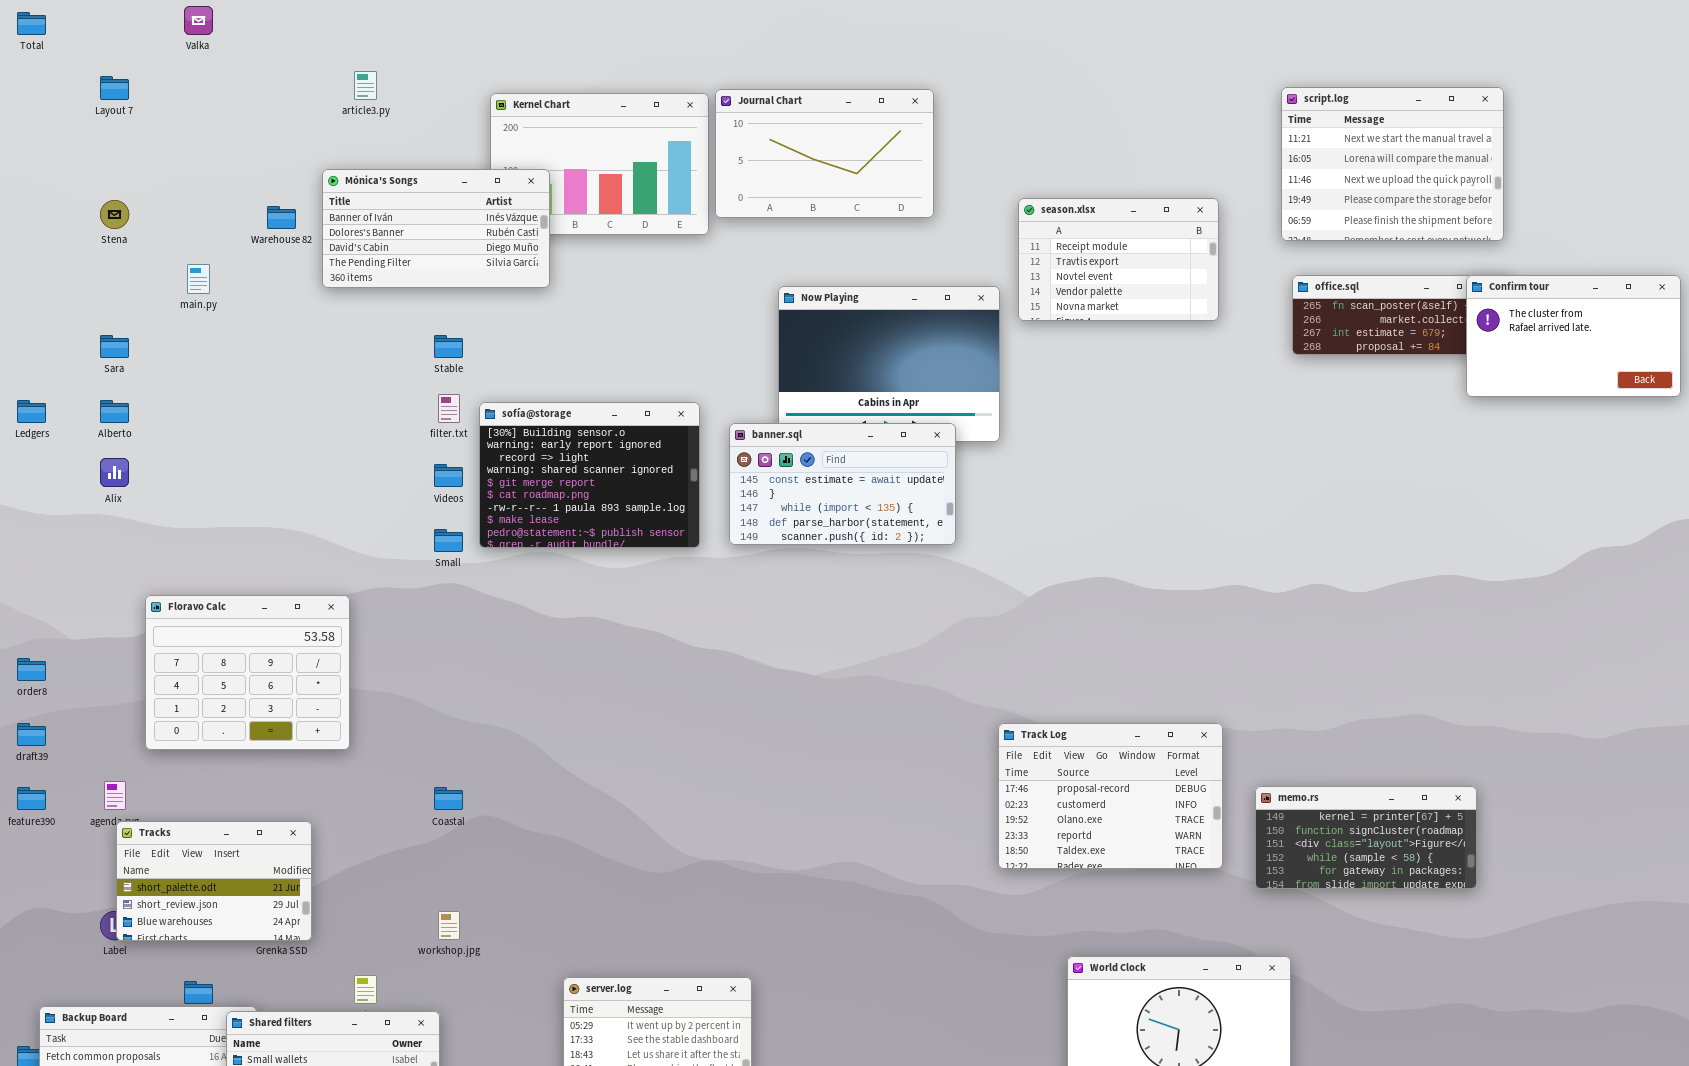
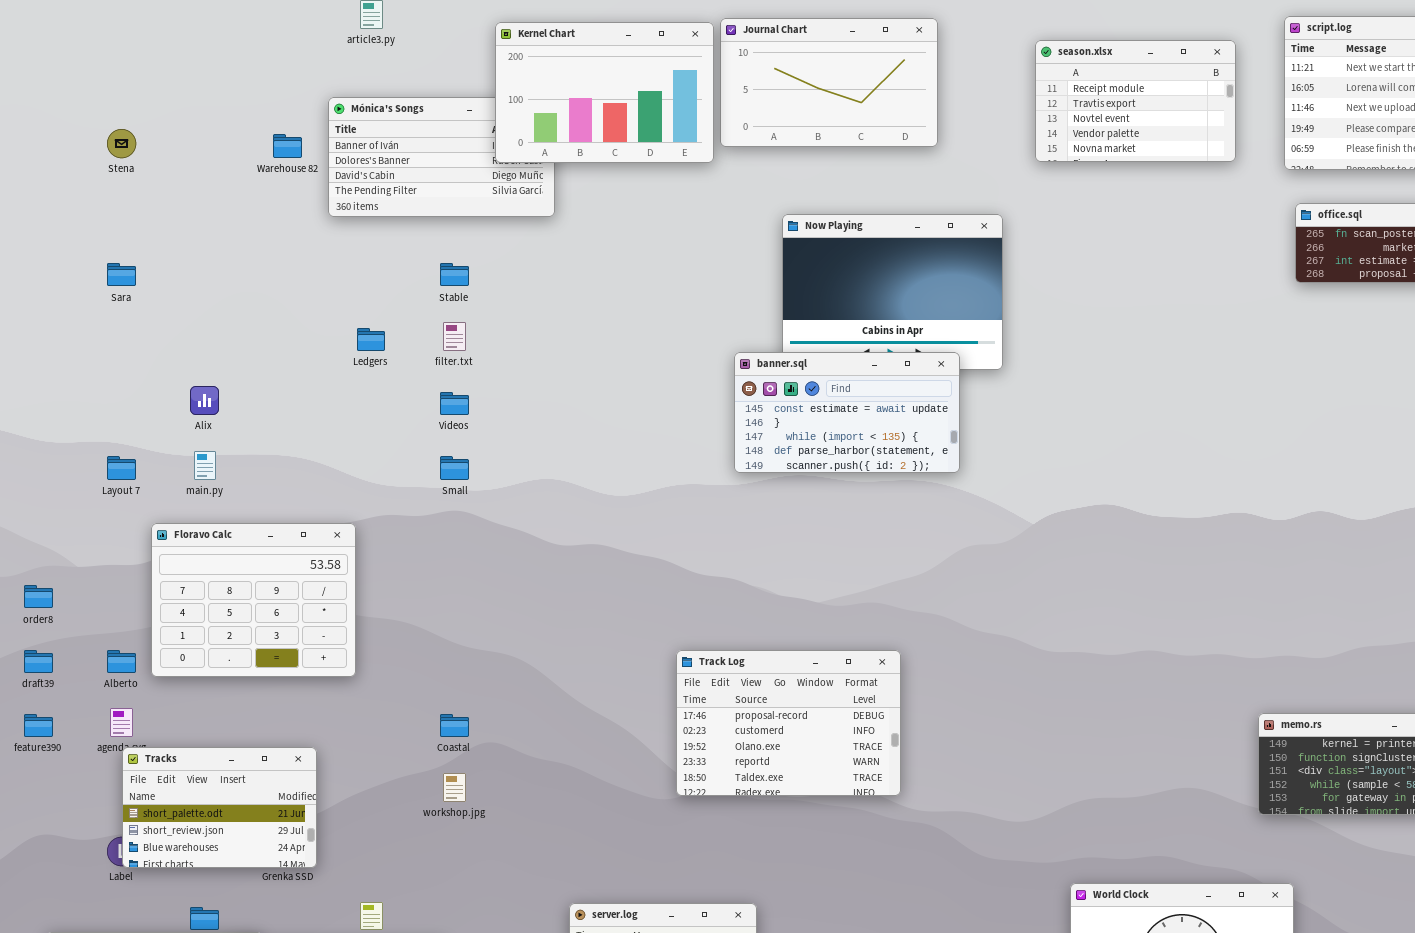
Layout 7: [100,76,129,100] -> [107,456,136,480], moved
Kernel Chart: [490,93,709,235] -> [495,22,714,163], raised
season.xlsx: [1018,198,1219,321] -> [1035,40,1236,162], moved
main.py: [187,264,210,294] -> [194,451,216,480], moved
Ledgers: [17,400,46,423] -> [357,328,385,351], moved
Alberto: [100,400,129,423] -> [107,650,136,673], moved
sofía@storage: [479,402,700,548] -> none, closed
Alix: [100,458,129,487] -> [190,386,219,415], moved
Track Log: [998,723,1223,869] -> [676,650,901,796], moved
workshop.jpg: [438,911,460,940] -> [443,773,466,802], moved

